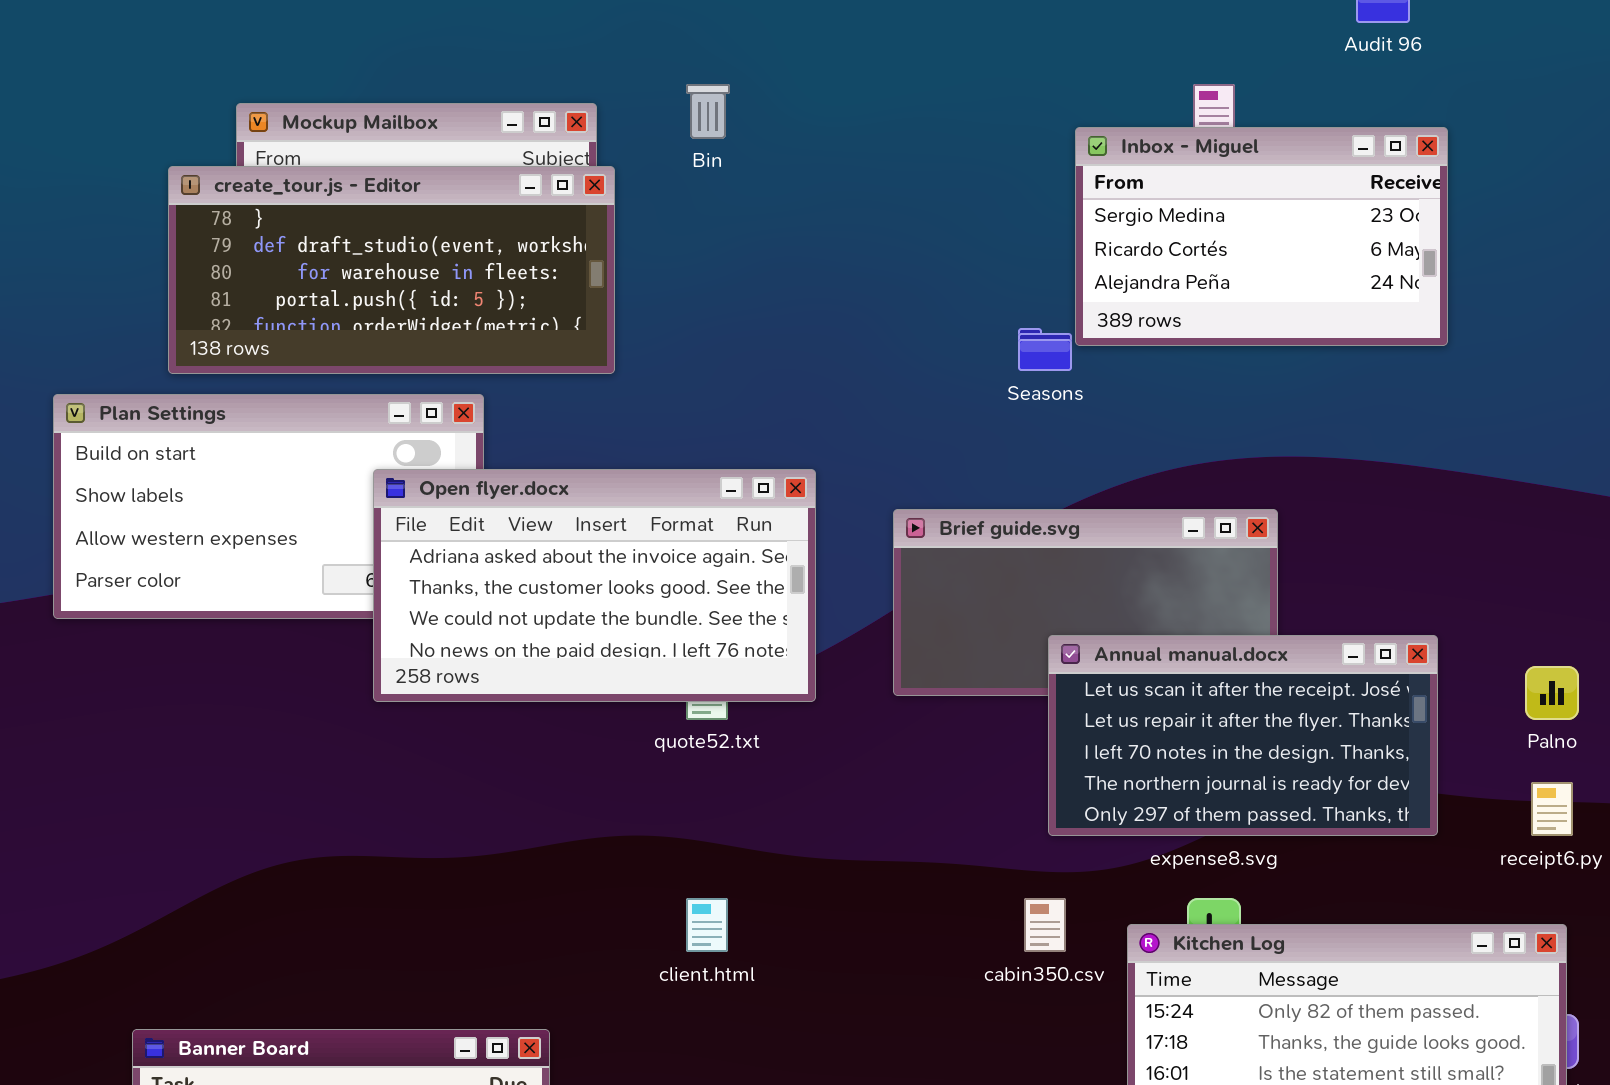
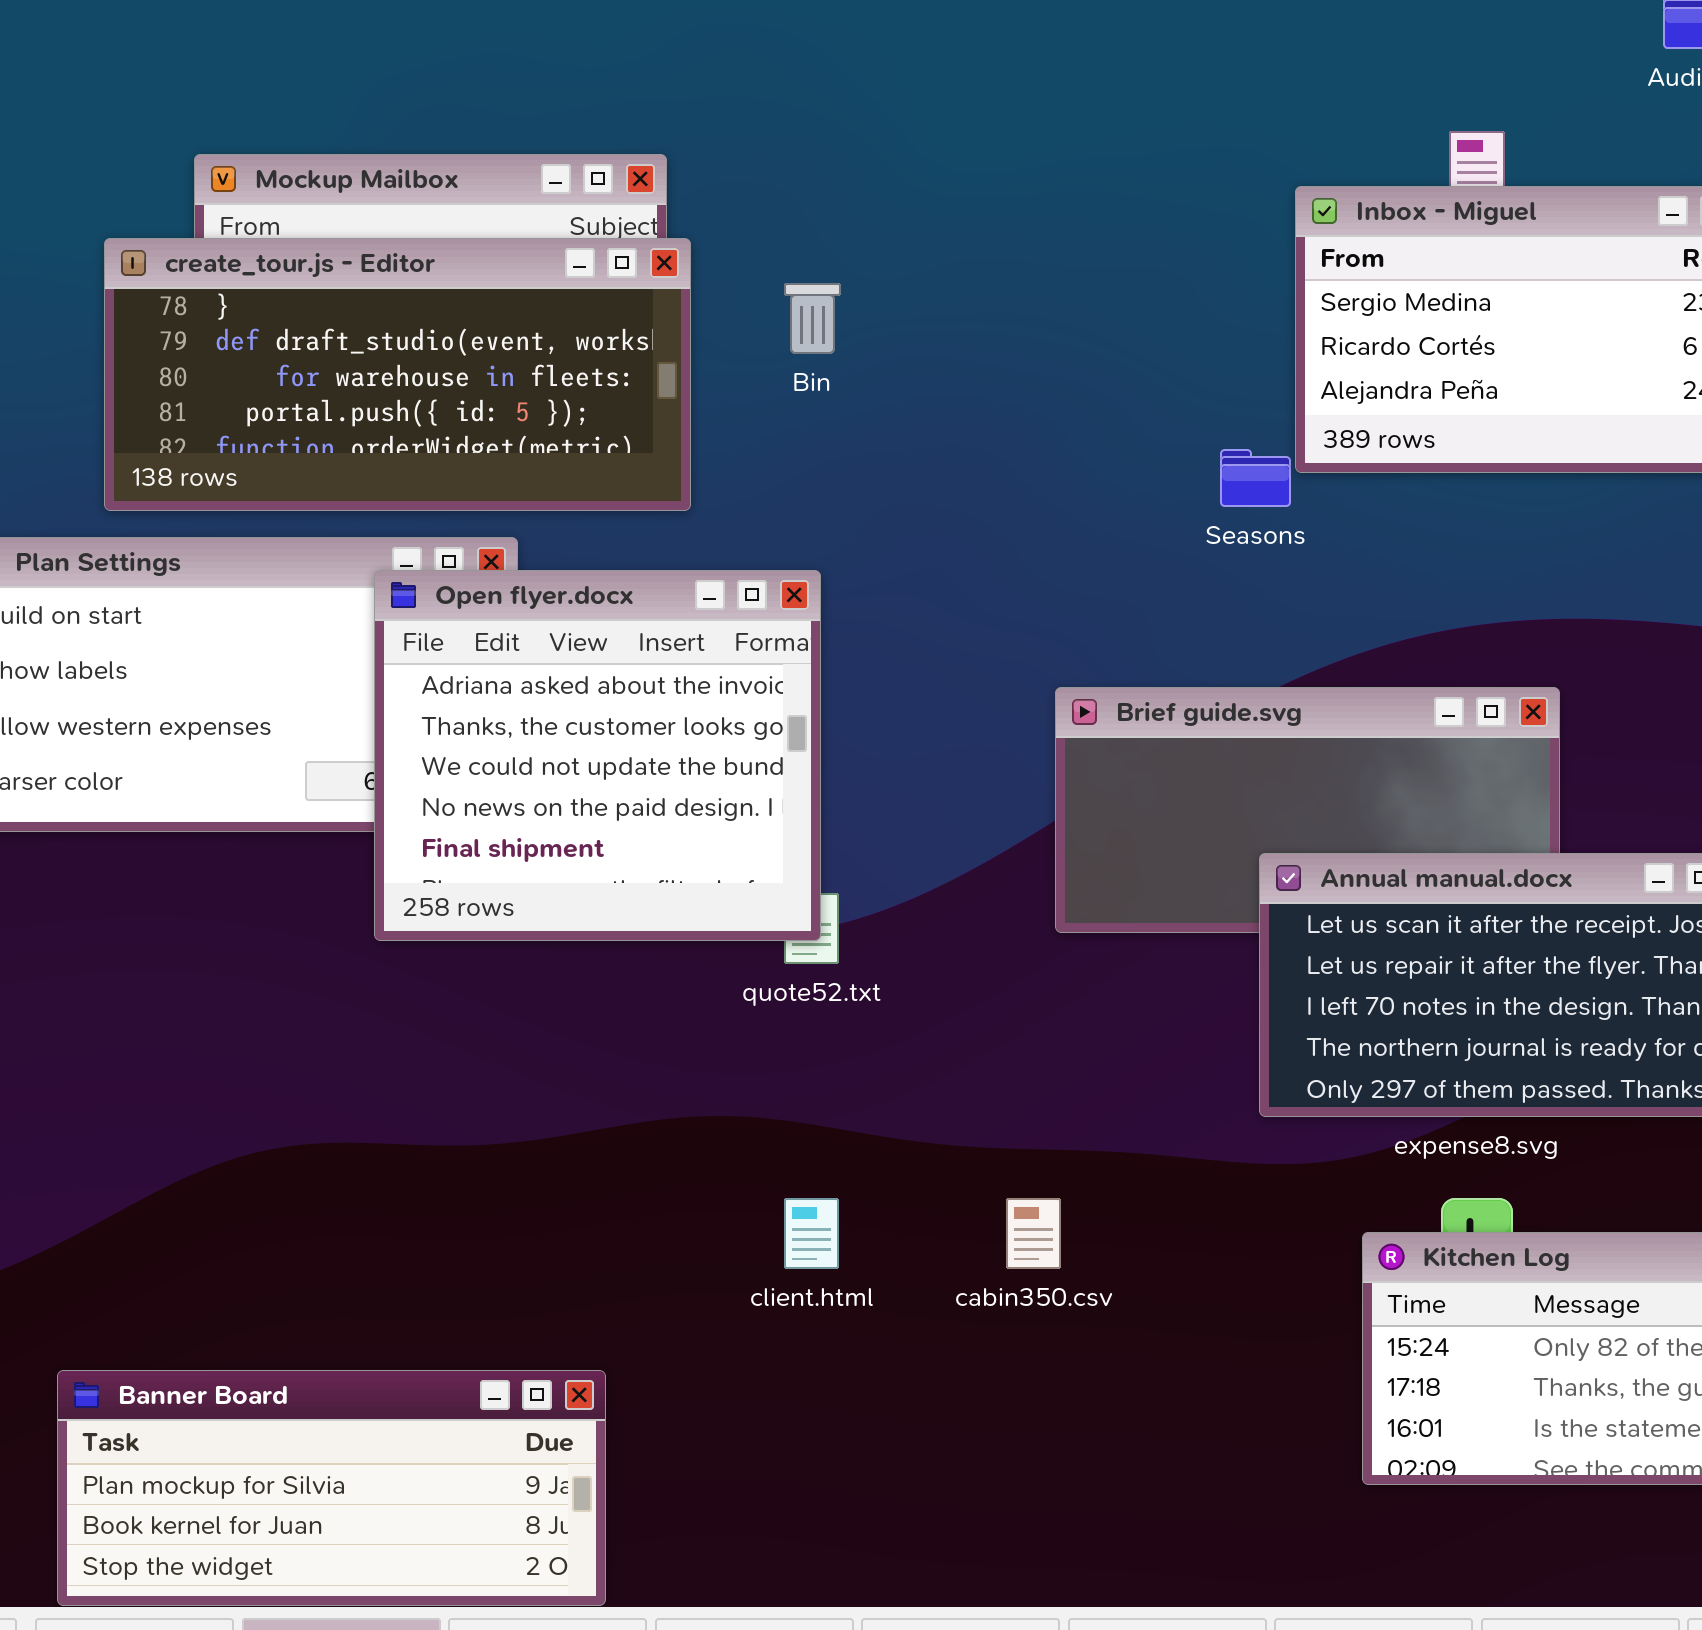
Bin: [686,84,730,139] -> [784,283,841,354], moved
Open flyer.docx: [373,469,816,702] -> [374,570,821,941], resized
cabin350.csv: [1024,898,1066,952] -> [1006,1198,1061,1269], moved

